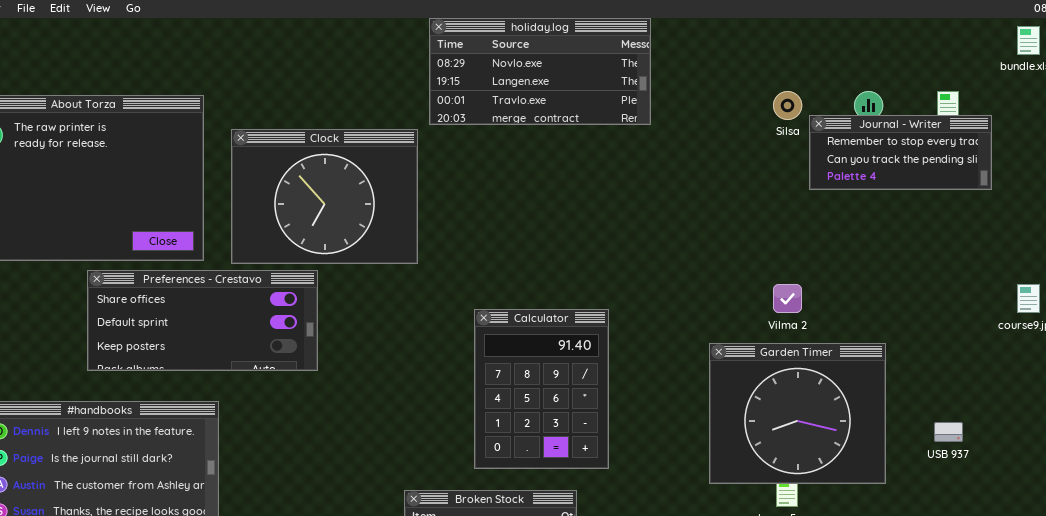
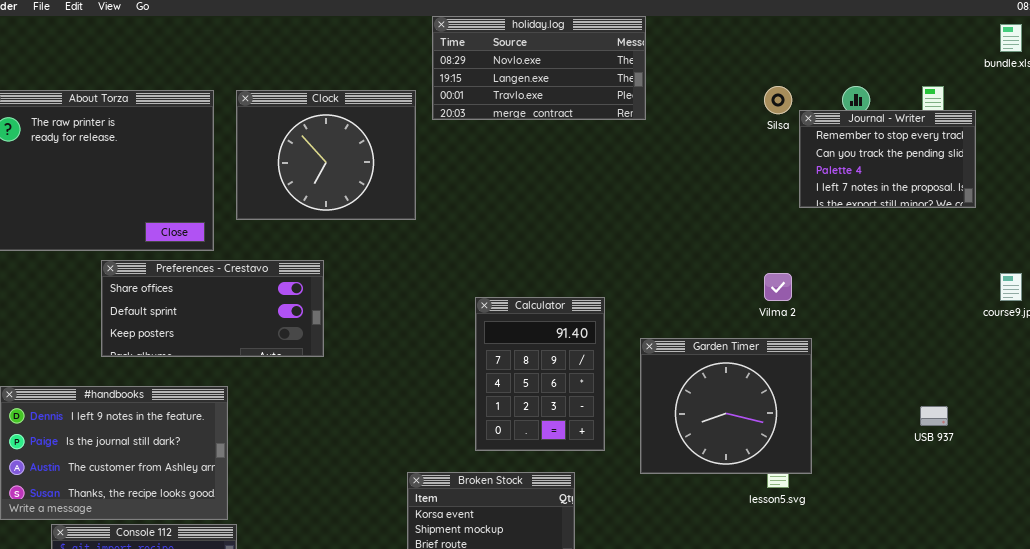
Journal - Writer: [809,115,992,190] -> [799,110,976,208], resized
Clock: [231,129,418,264] -> [236,90,416,220], moved
Garden Timer: [709,343,886,484] -> [640,338,812,474], moved

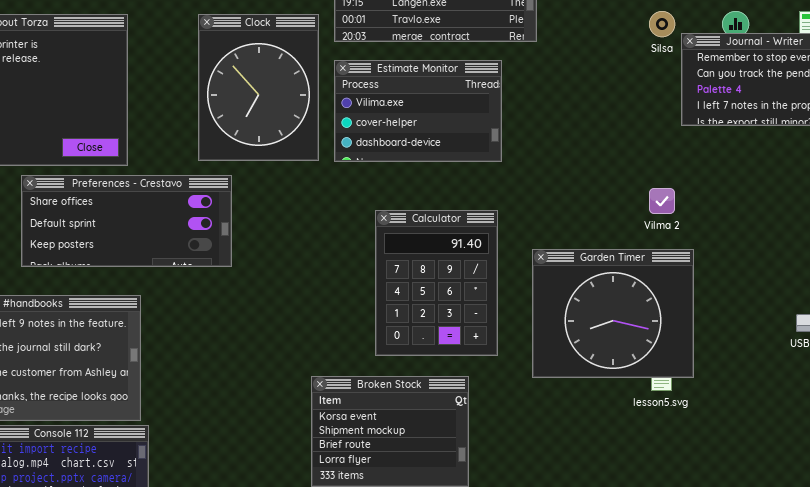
Clock: [236,90,416,220] -> [198,14,319,161], resized
Estimate Monitor: none -> [334,60,502,162], opened

